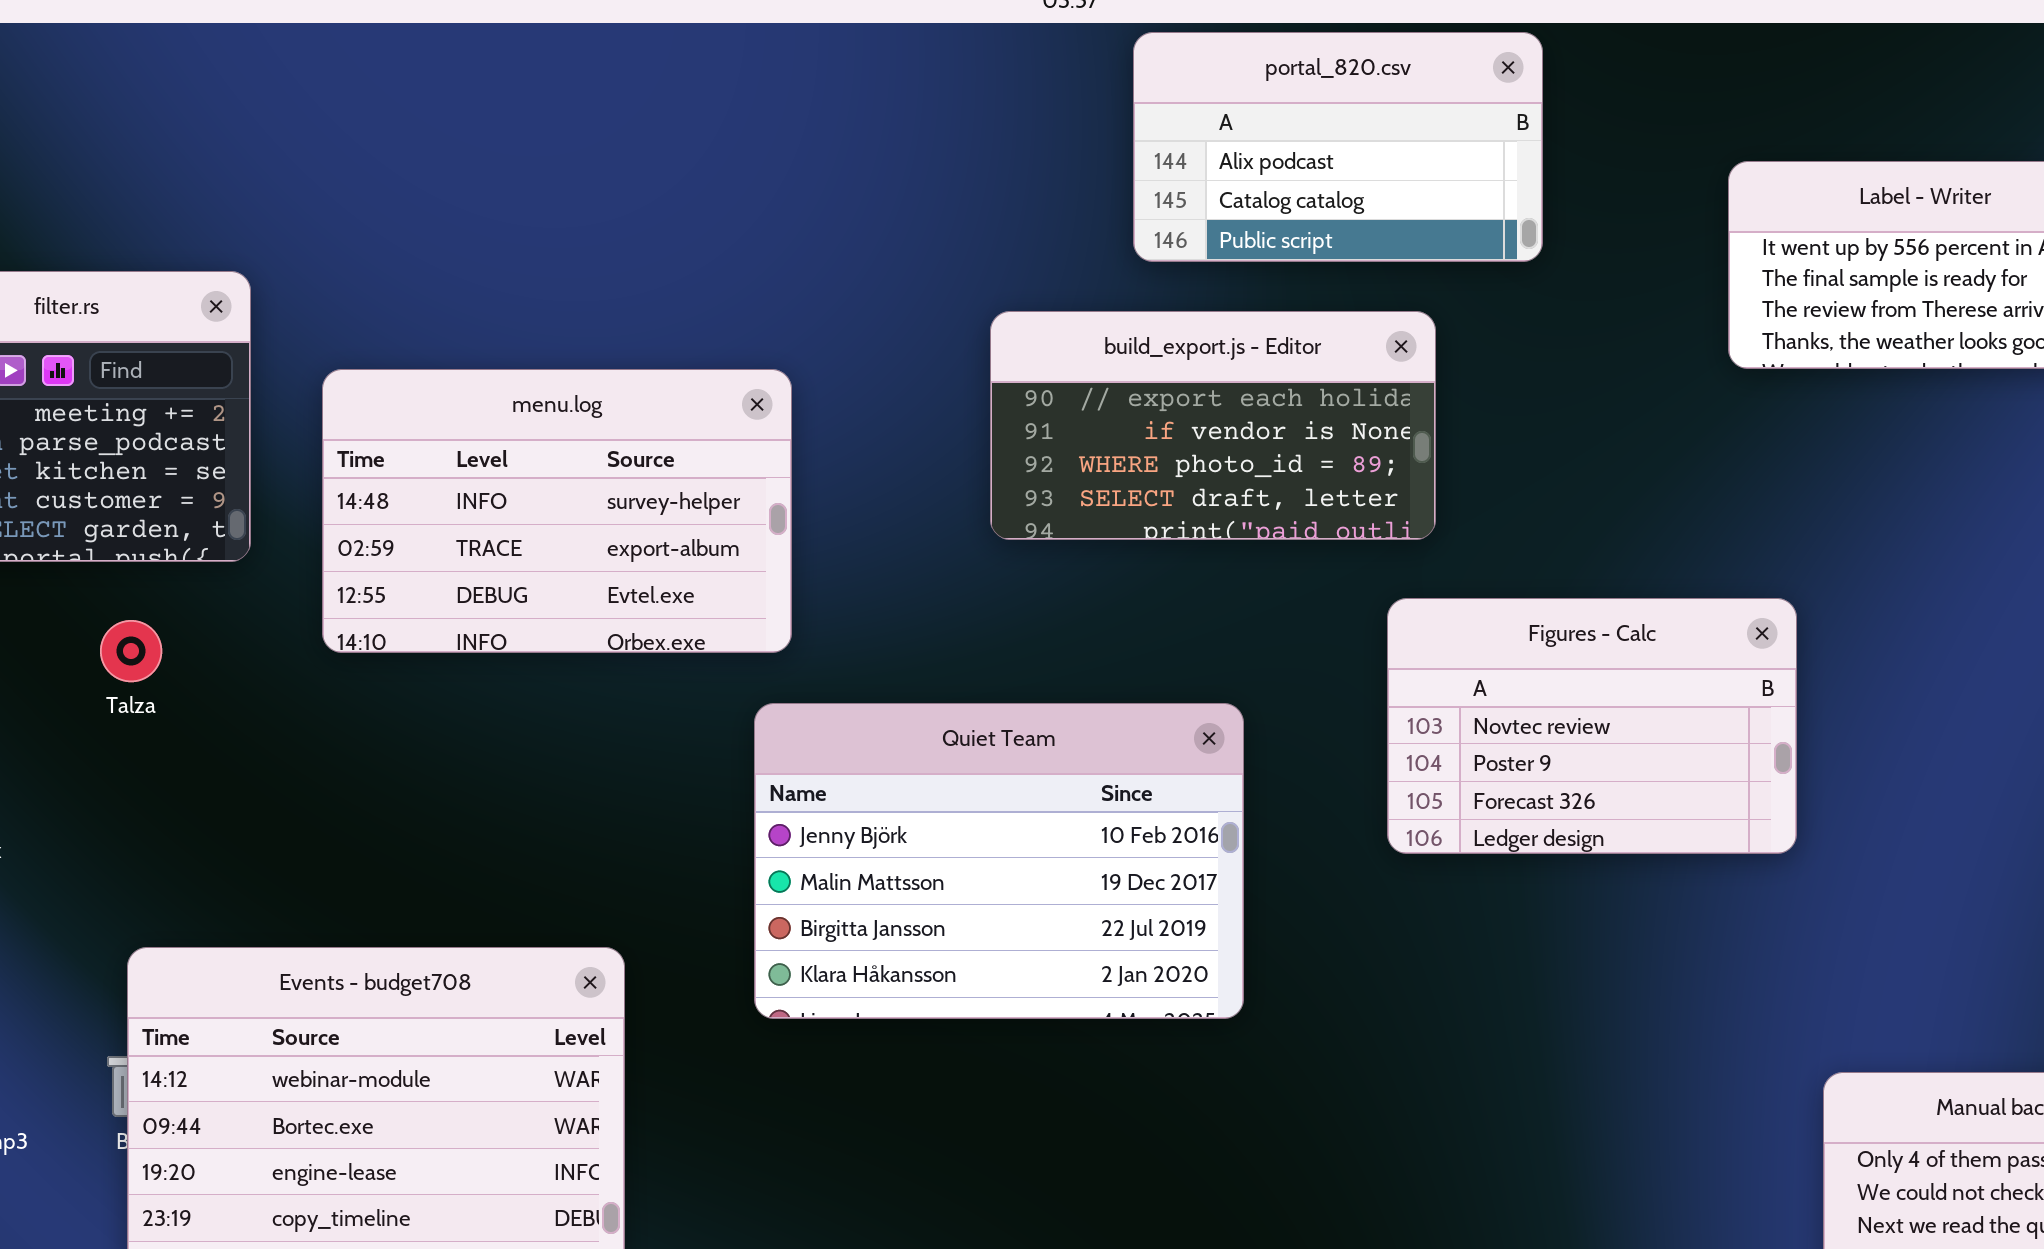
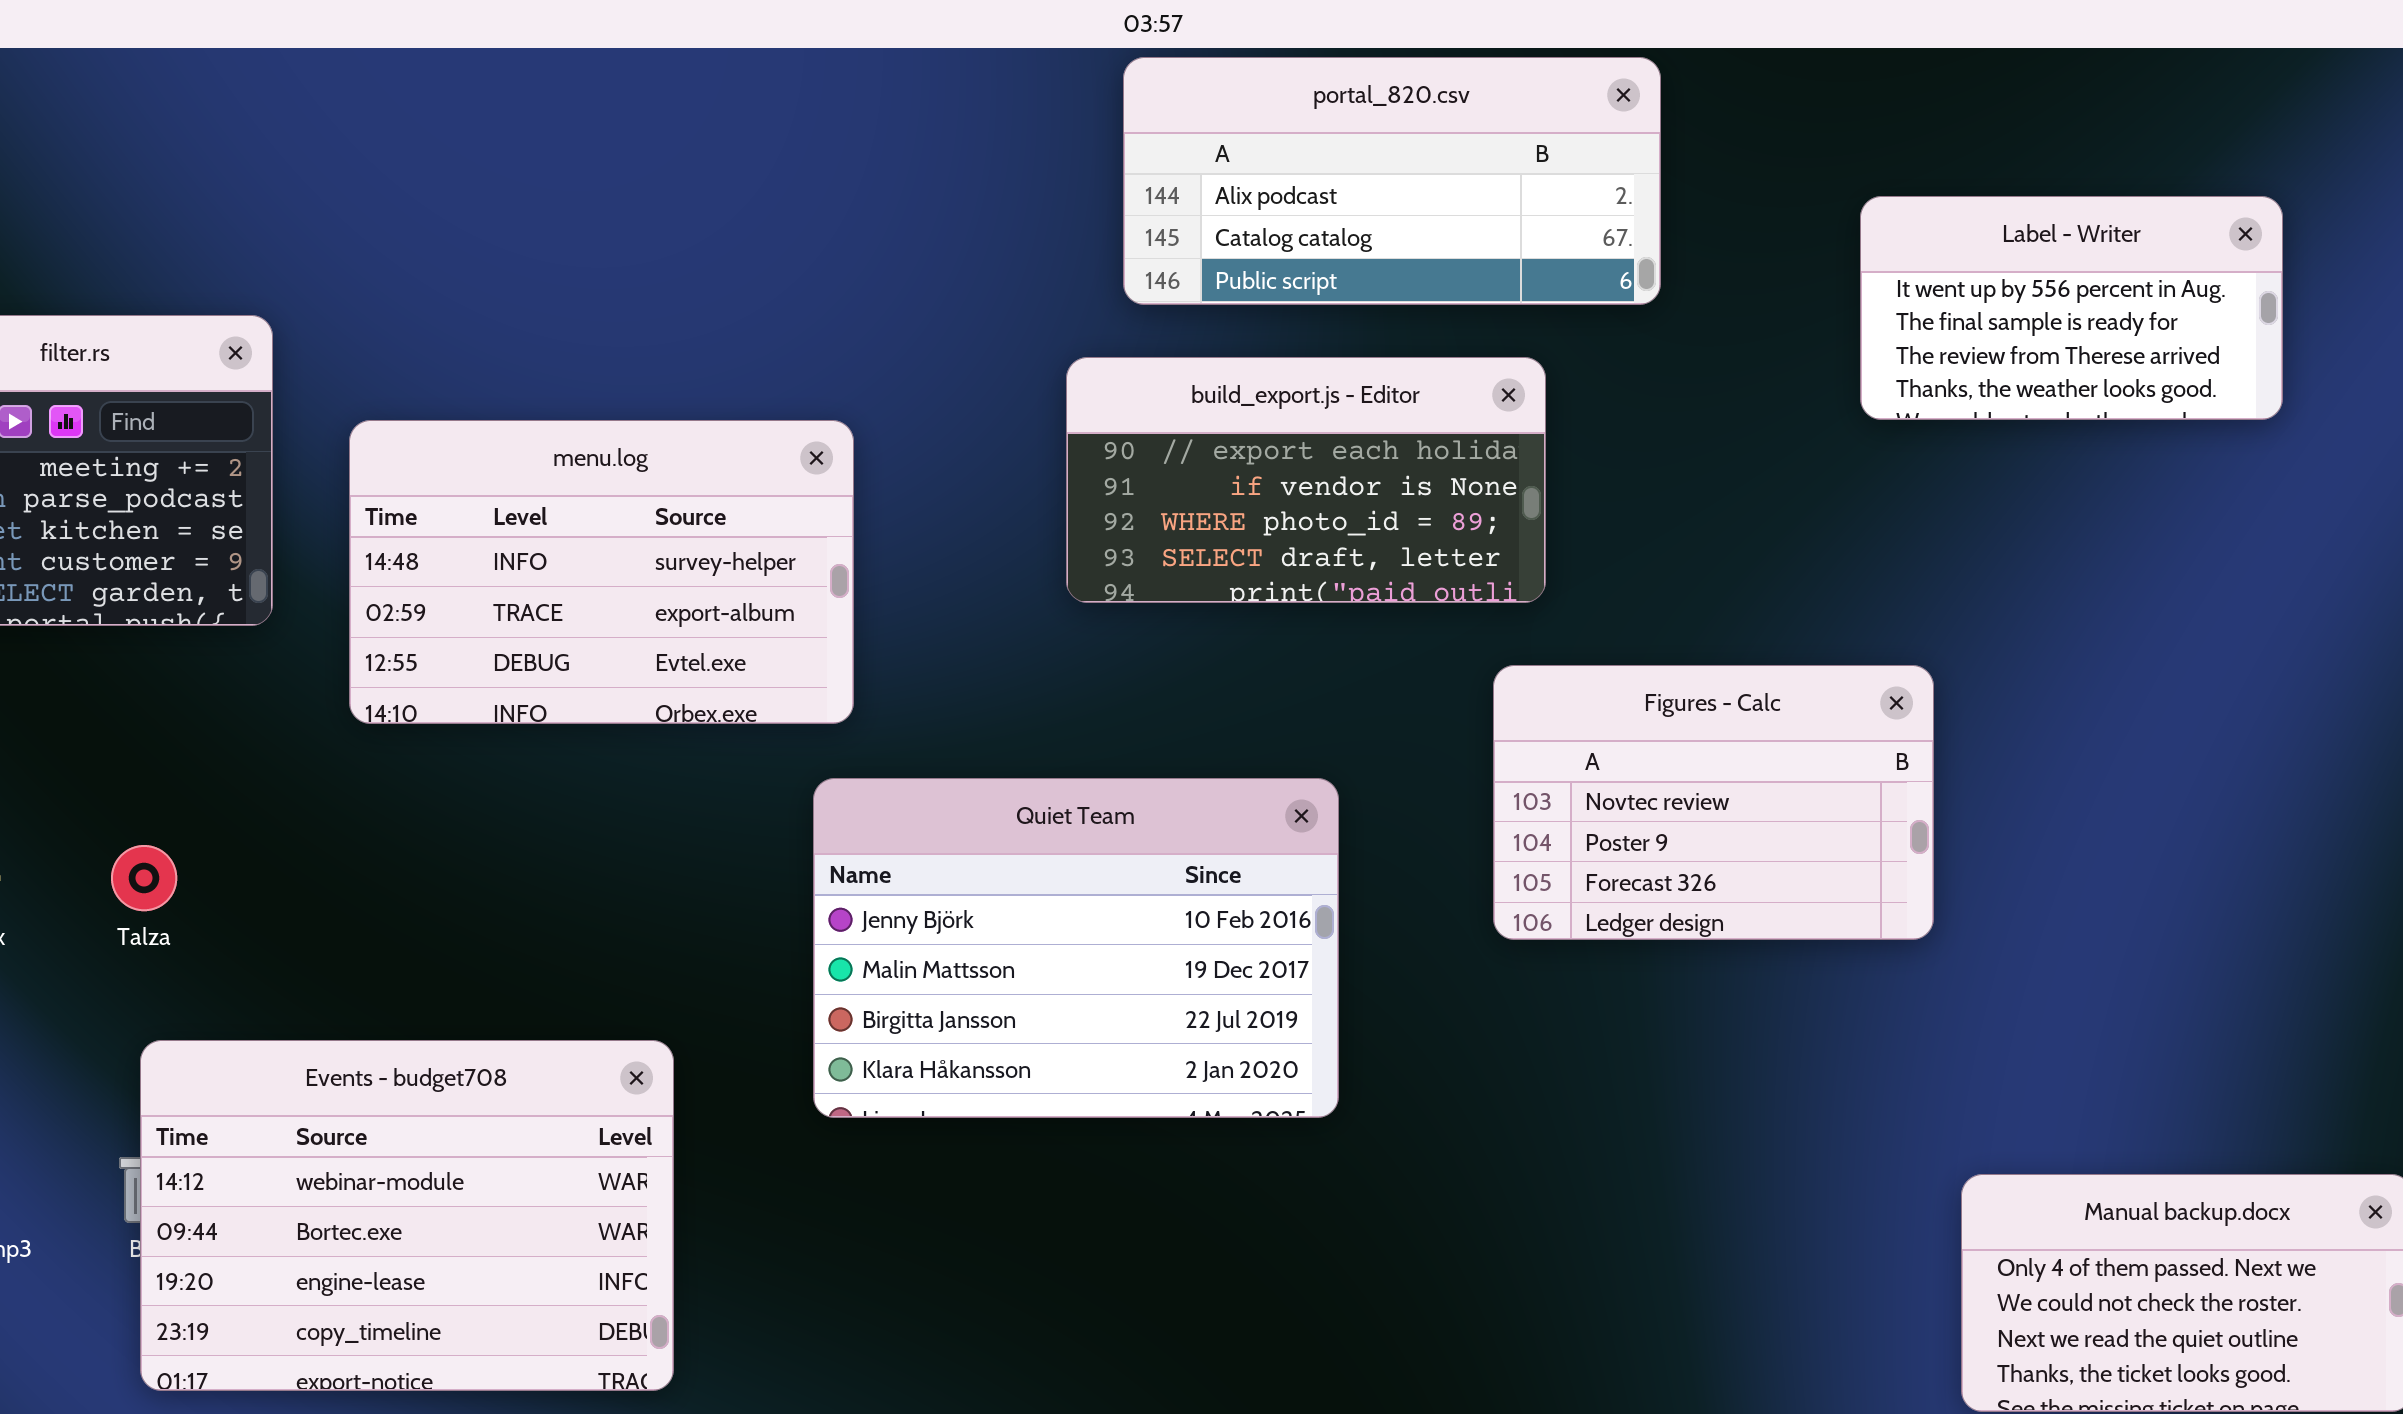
portal_820.csv: [1133,32,1543,262] -> [1123,57,1661,305], resized
Talza: [100,620,162,682] -> [111,845,177,911], moved

